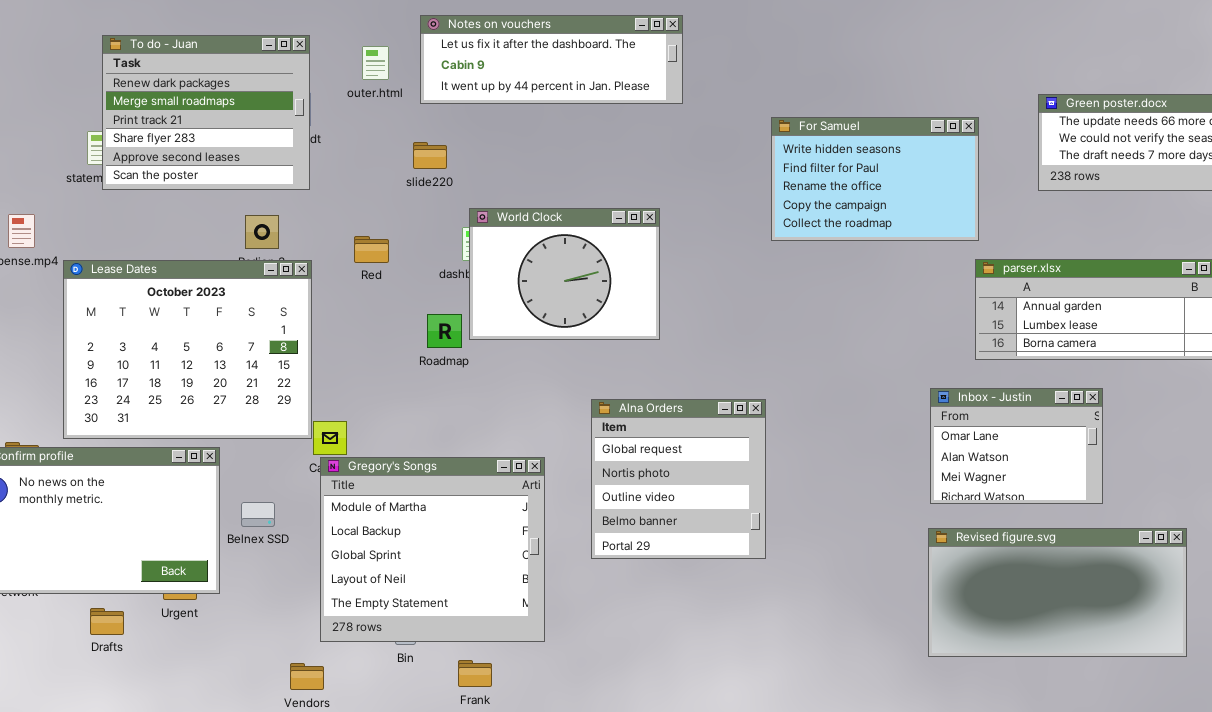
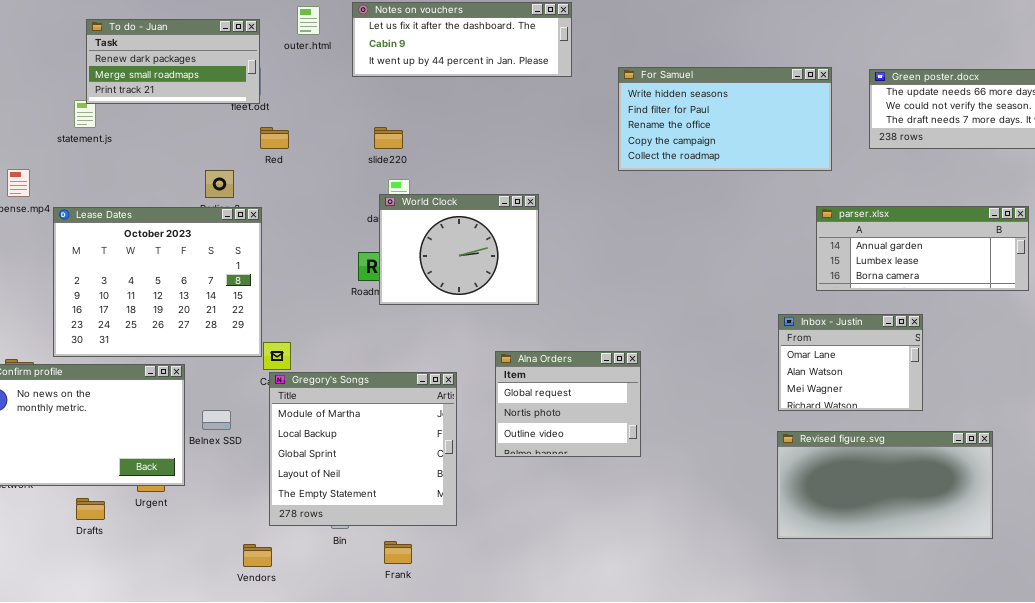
To do - Juan: [102,35,310,190] -> [86,19,260,104], resized
outer.html: [362,46,389,80] -> [297,6,320,35], moved
For Samuel: [771,117,979,241] -> [618,67,832,171], moved, resized
slide220: [413,142,447,169] -> [374,127,403,149], moved
World Clock: [469,208,660,340] -> [379,194,539,305], moved
Red: [354,236,389,263] -> [260,127,289,149], moved
Alna Orders: [591,399,766,559] -> [495,351,641,457], resized

